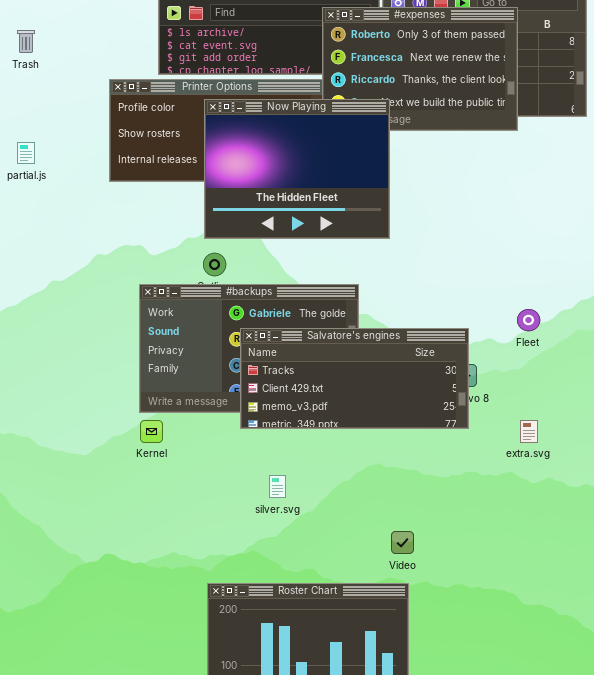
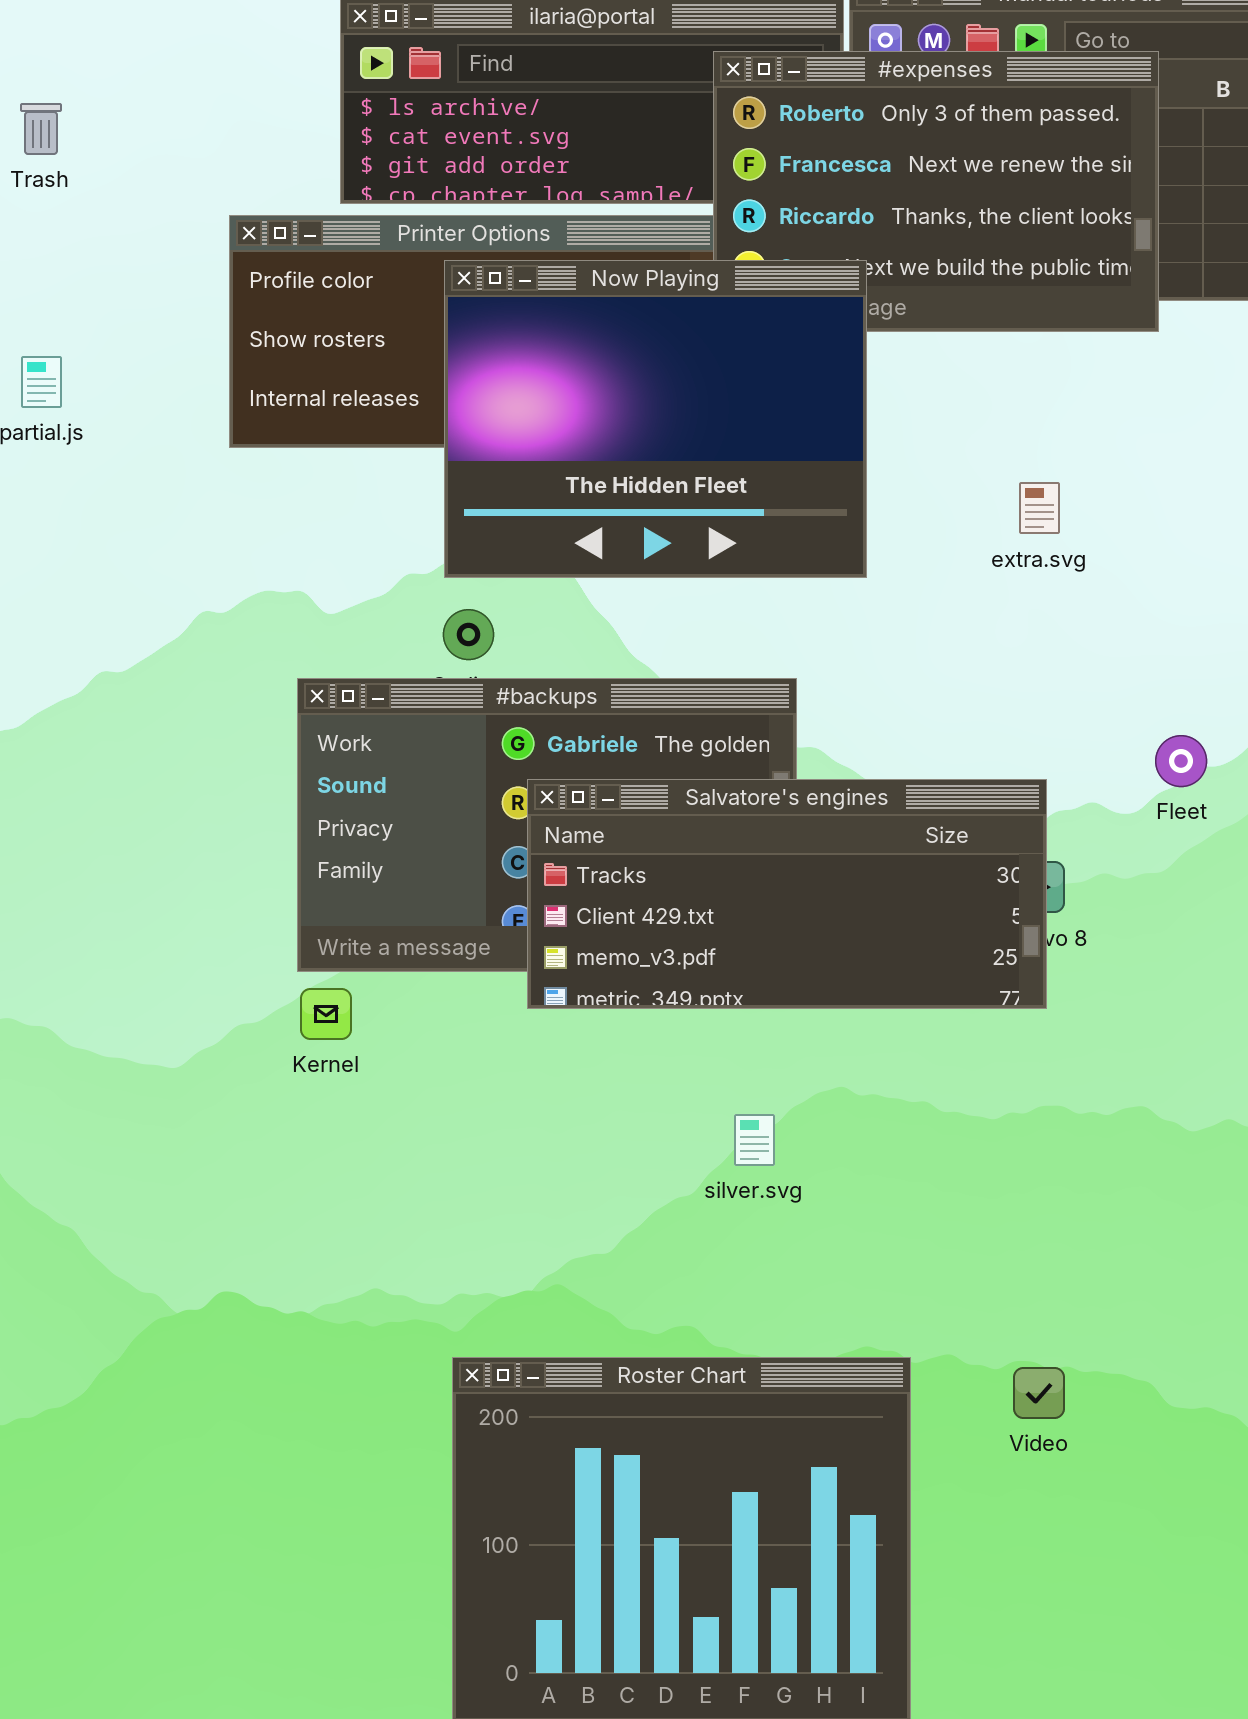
extra.svg: [520,420,538,443] -> [1019,482,1060,534], moved
silver.svg: [269,475,286,498] -> [734,1114,775,1166], moved
Video: [391,531,414,554] -> [1013,1367,1065,1419], moved

